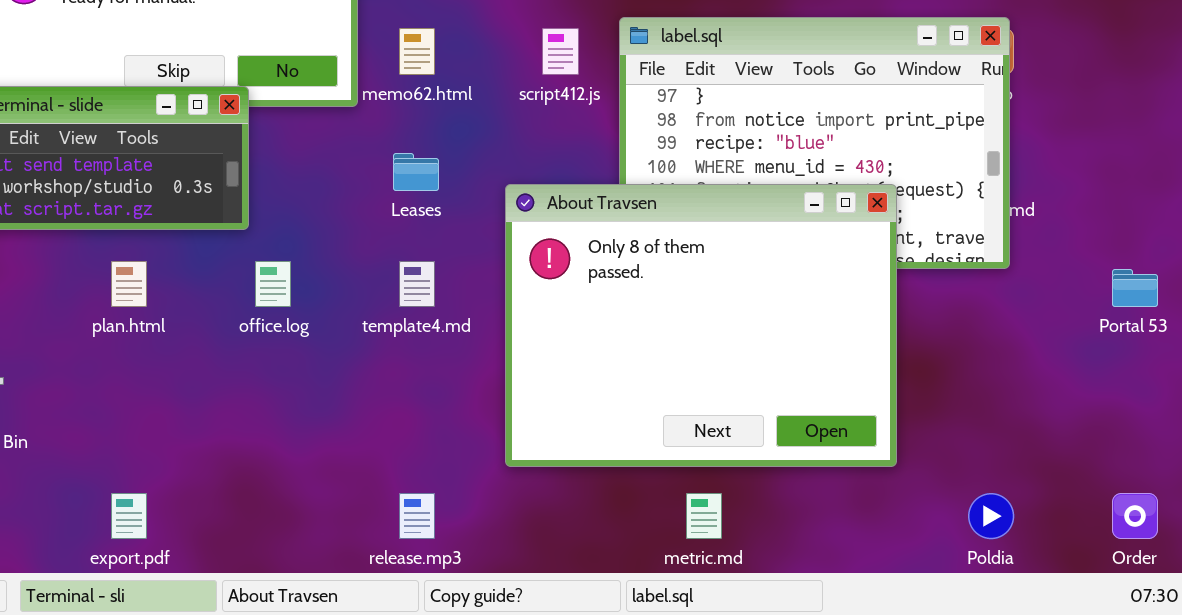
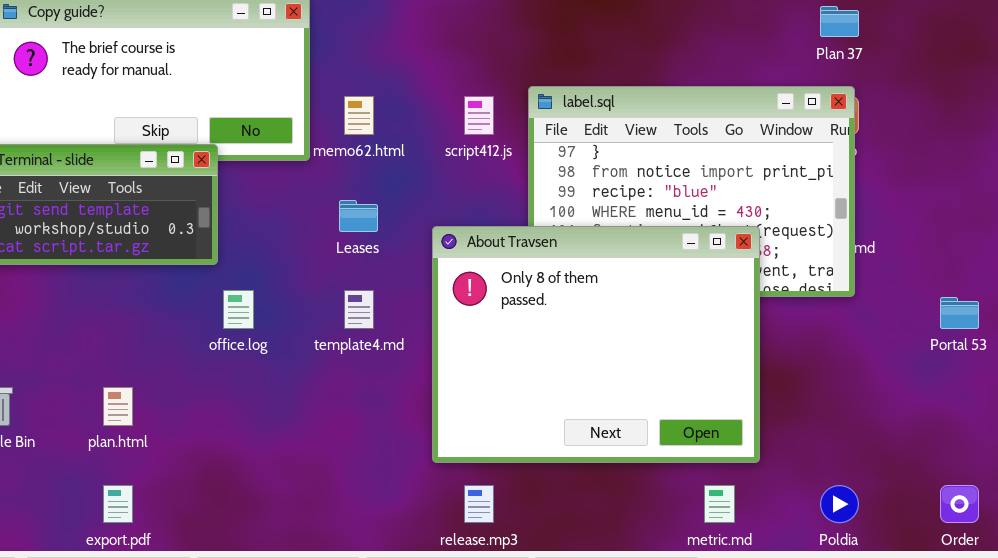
plan.html: [111,261,147,307] -> [103,387,133,426], moved
release.mp3: [399,493,435,539] -> [464,485,494,523], moved
metric.md: [686,493,722,539] -> [704,485,735,523], moved

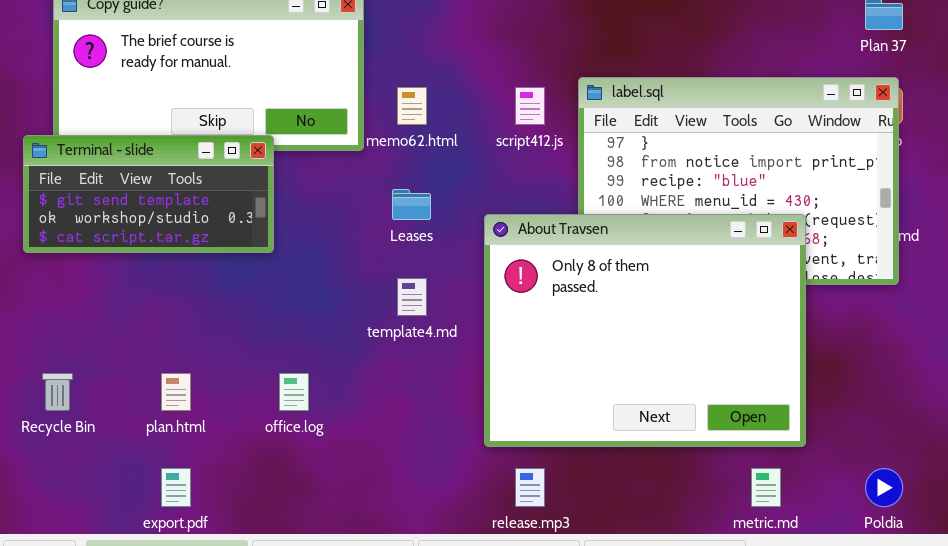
office.log: [223,290,254,329] -> [279,373,309,411], moved

